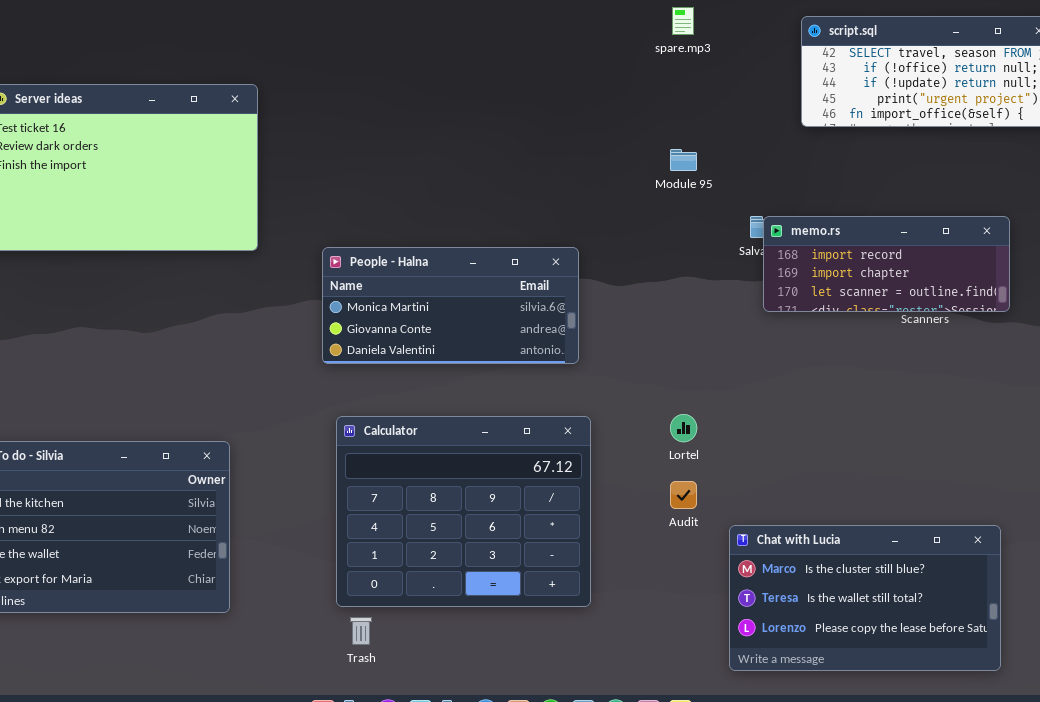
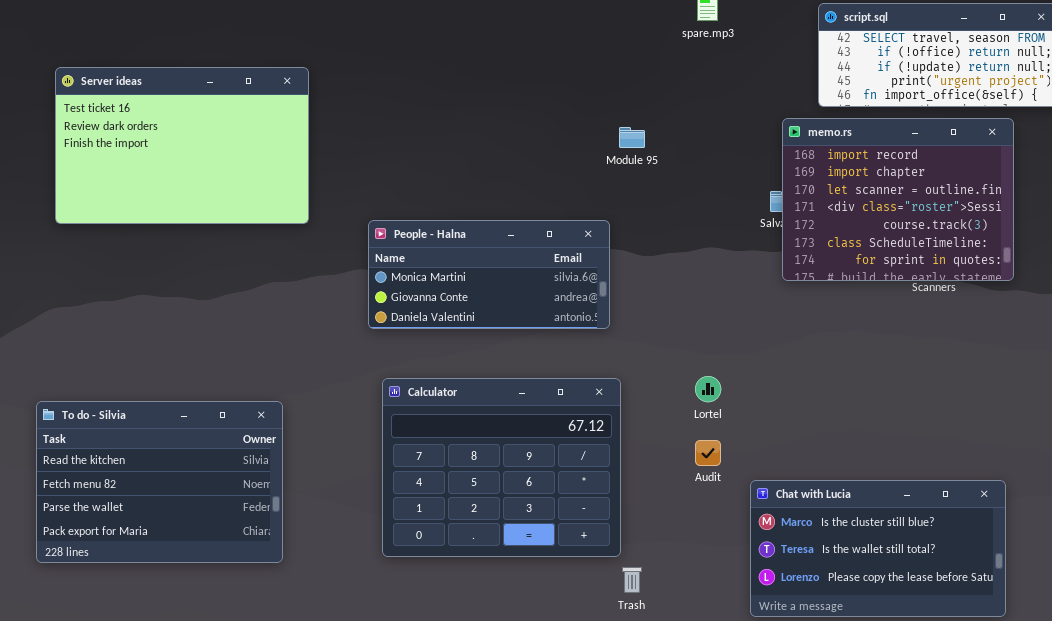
Module 95: [670,149,697,171] -> [619,127,645,148], moved
memo.rs: [763,216,1010,312] -> [782,118,1014,281], resized
Trash: [350,617,372,645] -> [622,567,642,593], moved

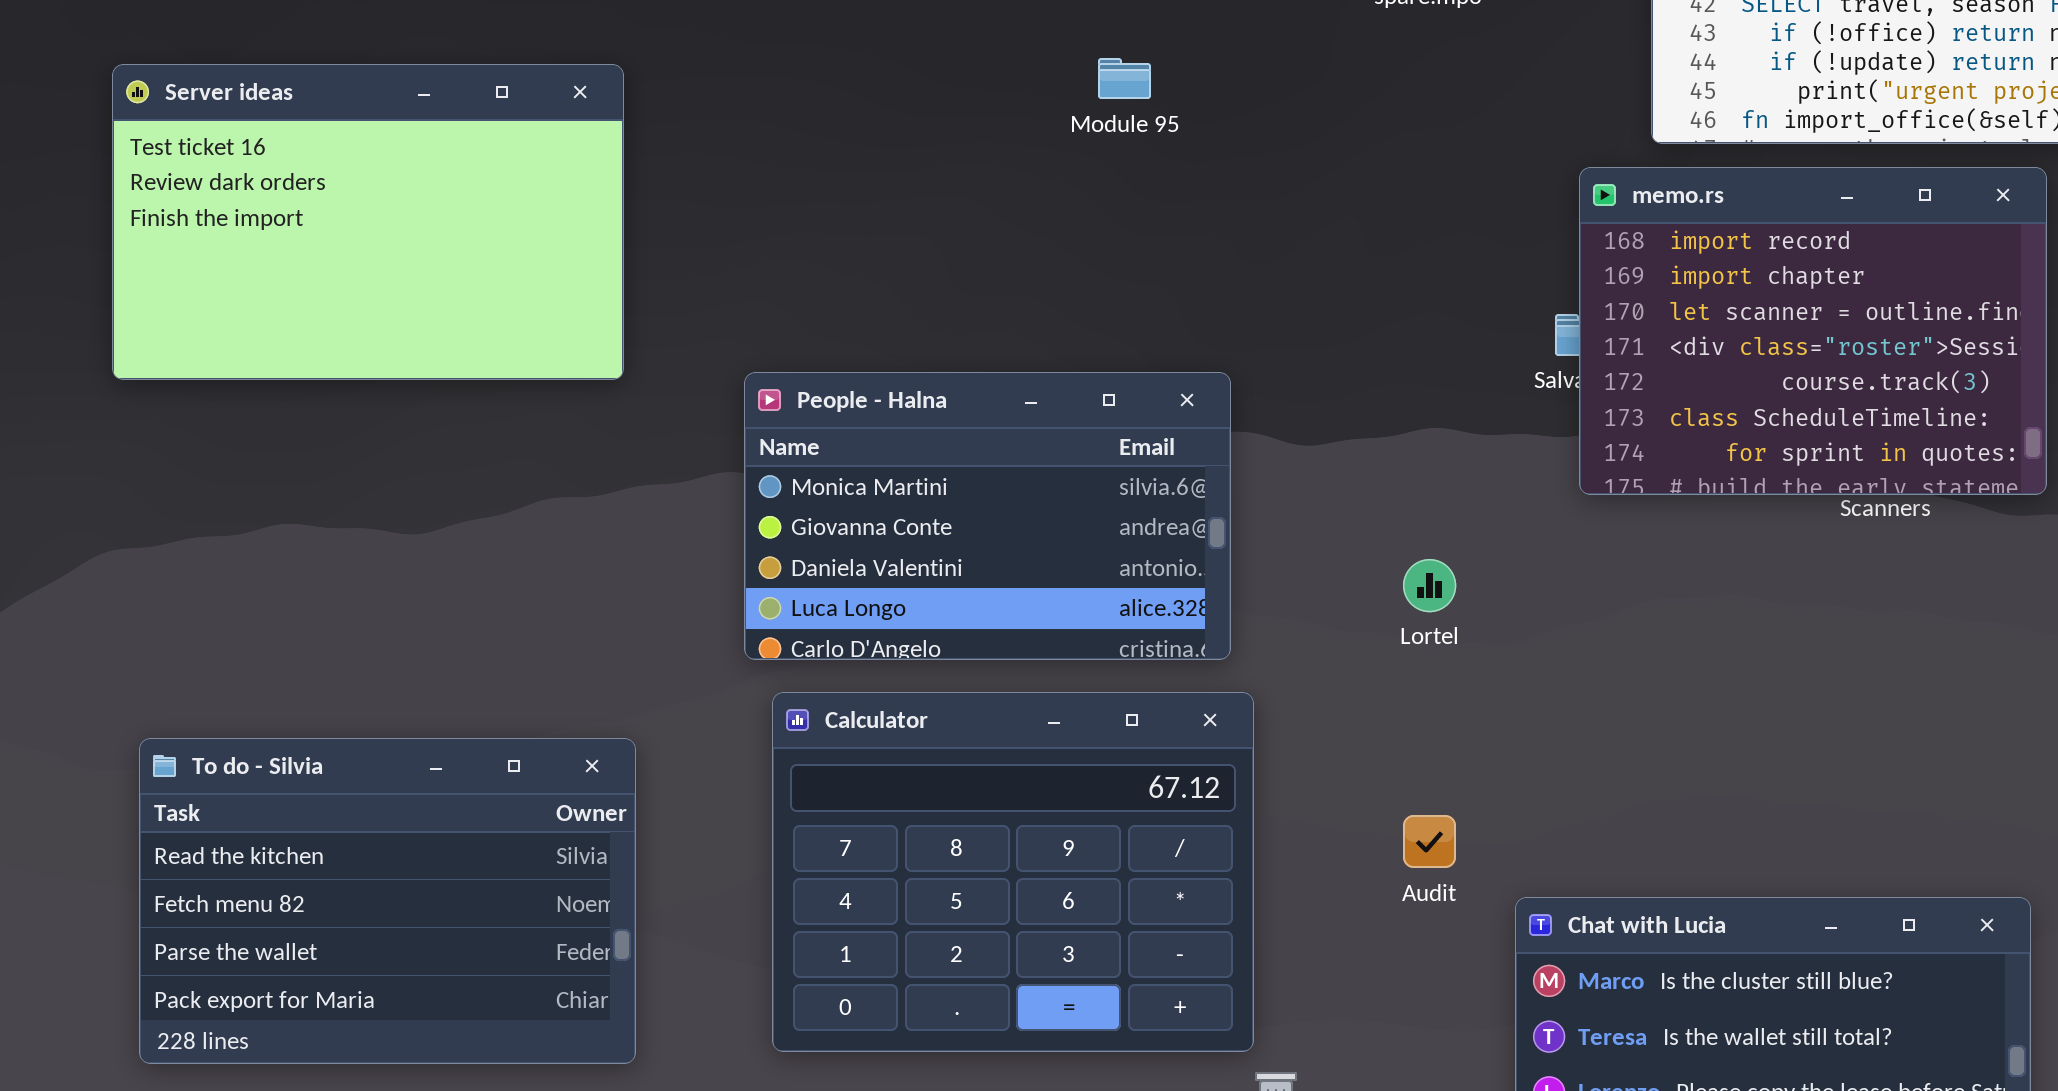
Module 95: [619,127,645,148] -> [1098,58,1151,99], moved
People - Halna: [368,220,610,329] -> [744,372,1231,660], resized
Lortel: [695,376,721,402] -> [1403,559,1456,612], moved
To do - Silvia: [36,401,283,563] -> [139,738,636,1064], moved

